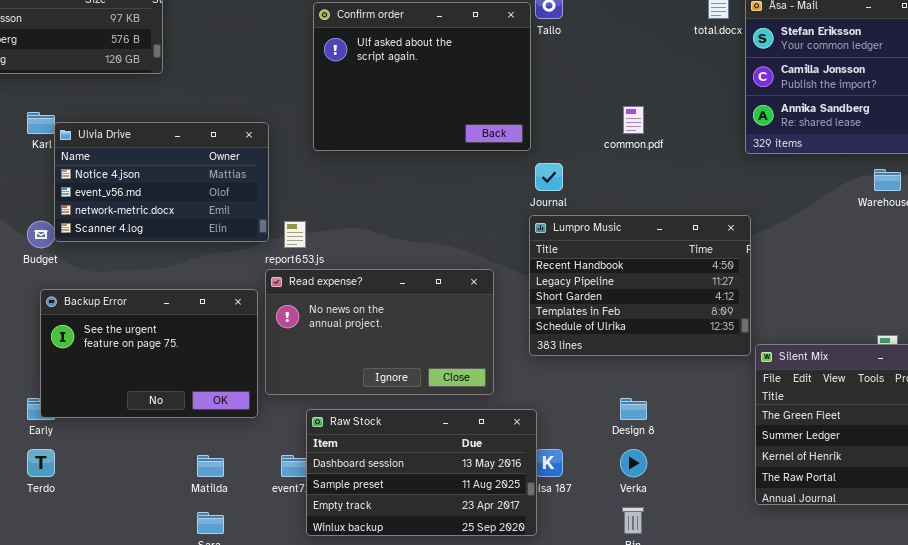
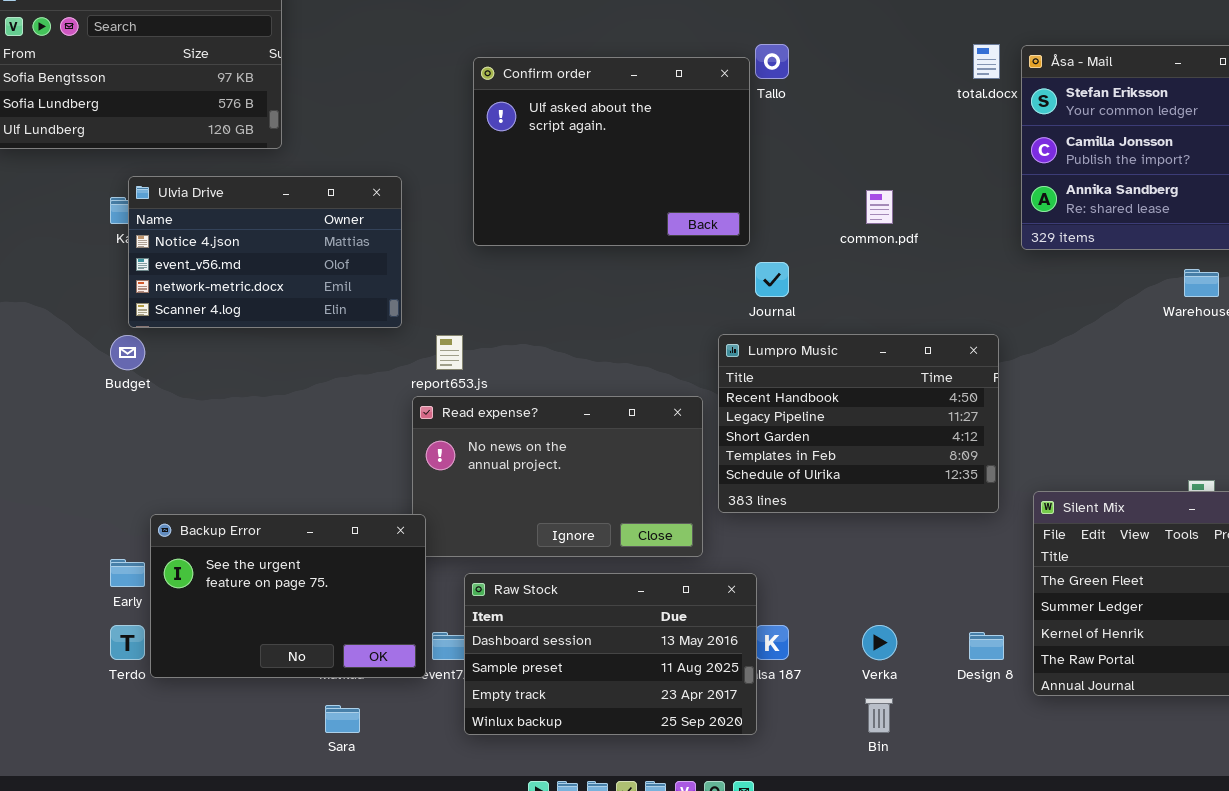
Ulvia Drive: [54,122,269,242] -> [128,176,402,328], moved
Lumpro Music: [529,215,751,356] -> [718,334,999,513], moved
Backup Error: [40,289,258,418] -> [150,514,426,678], moved
Design 8: [620,398,647,420] -> [969,632,1004,660], moved

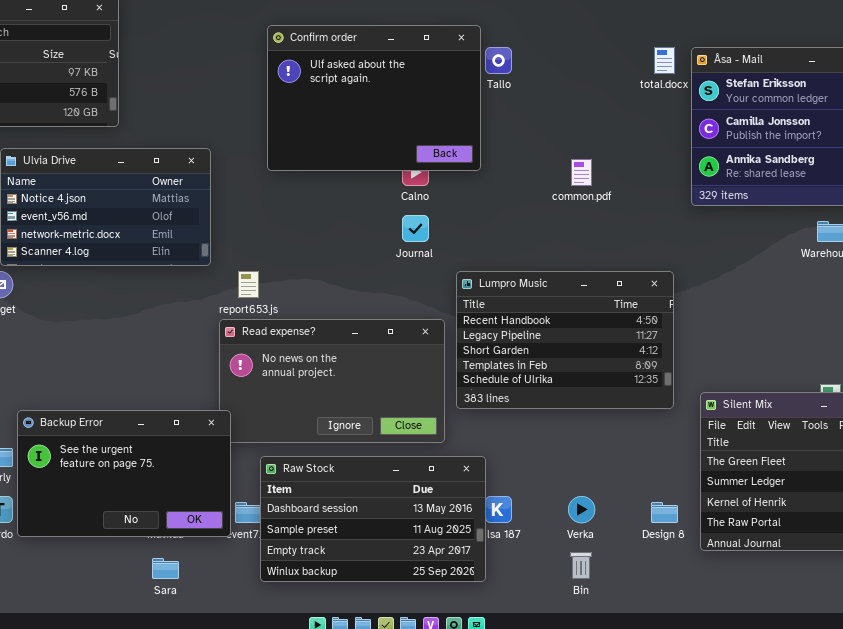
Confirm order: [473,57,750,246] -> [267,25,481,171], moved
Journal: [755,262,789,297] -> [402,215,429,242], moved

